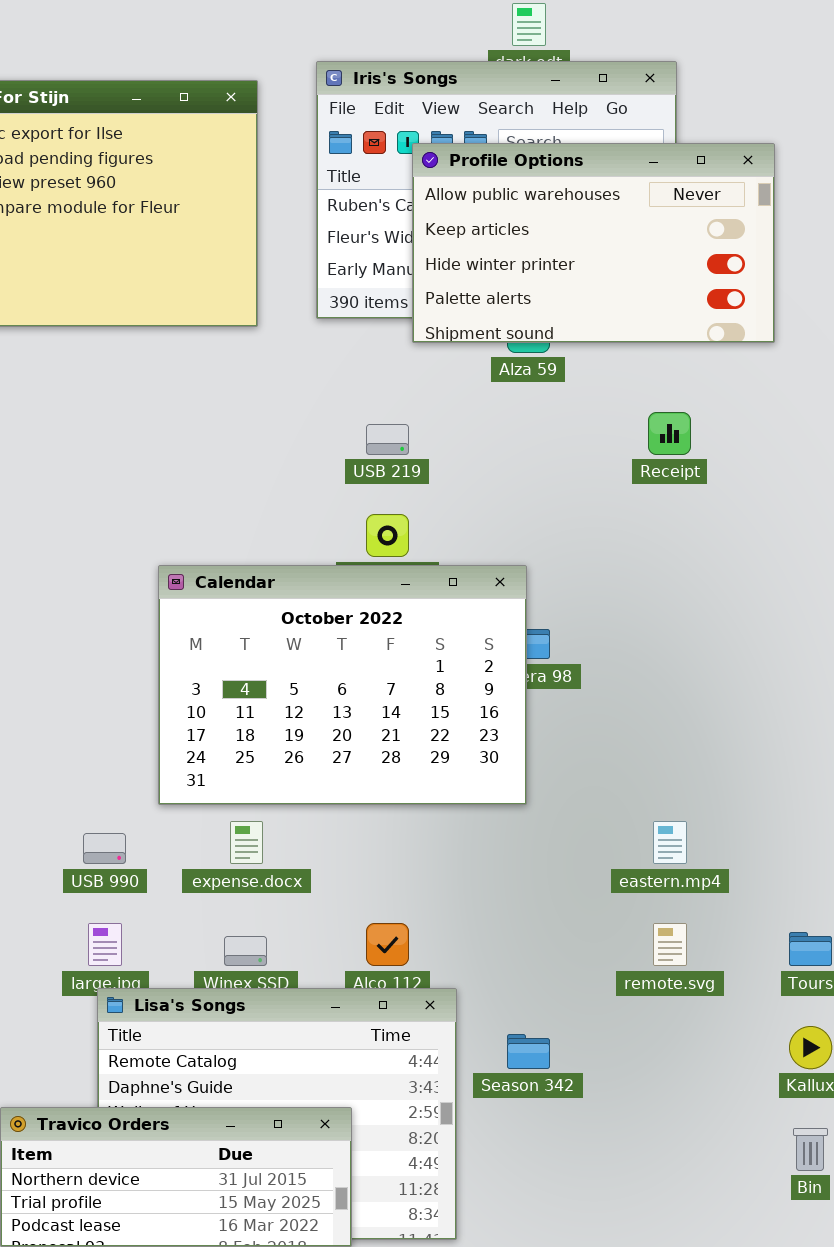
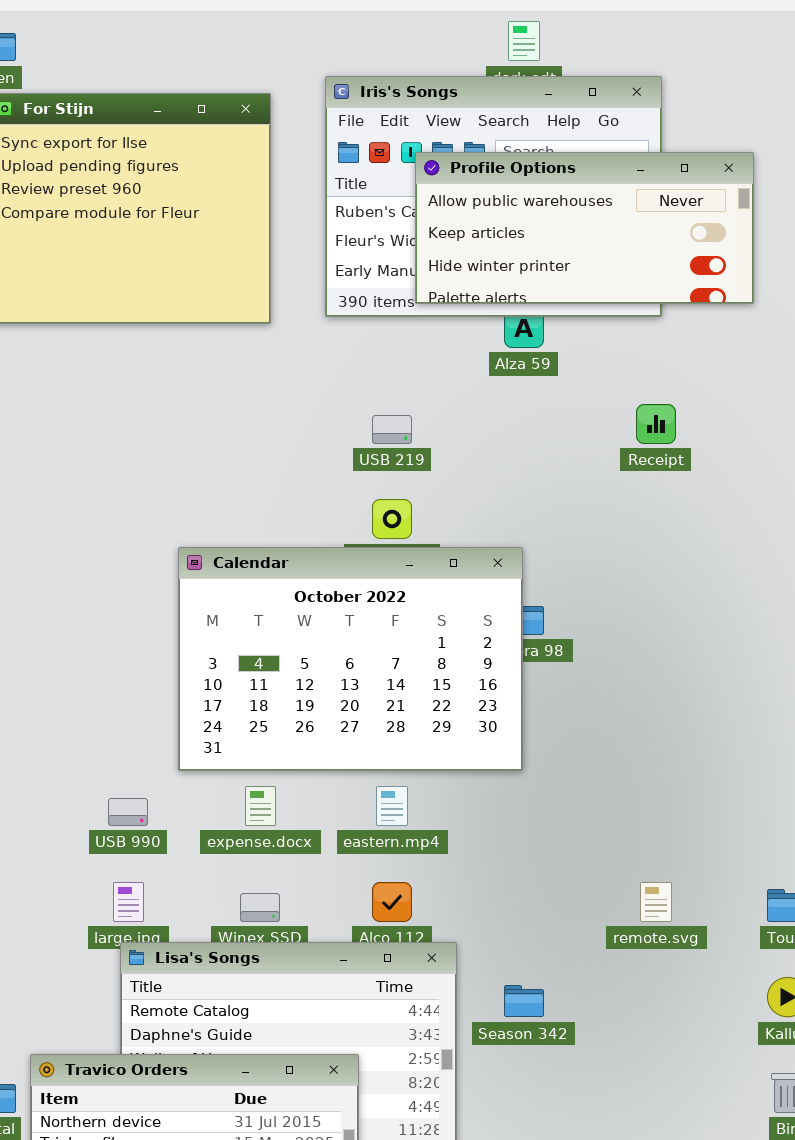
Profile Options: [412,143,775,343] -> [415,152,754,304], resized
eastern.mp4: [653,821,687,864] -> [376,786,408,826], moved

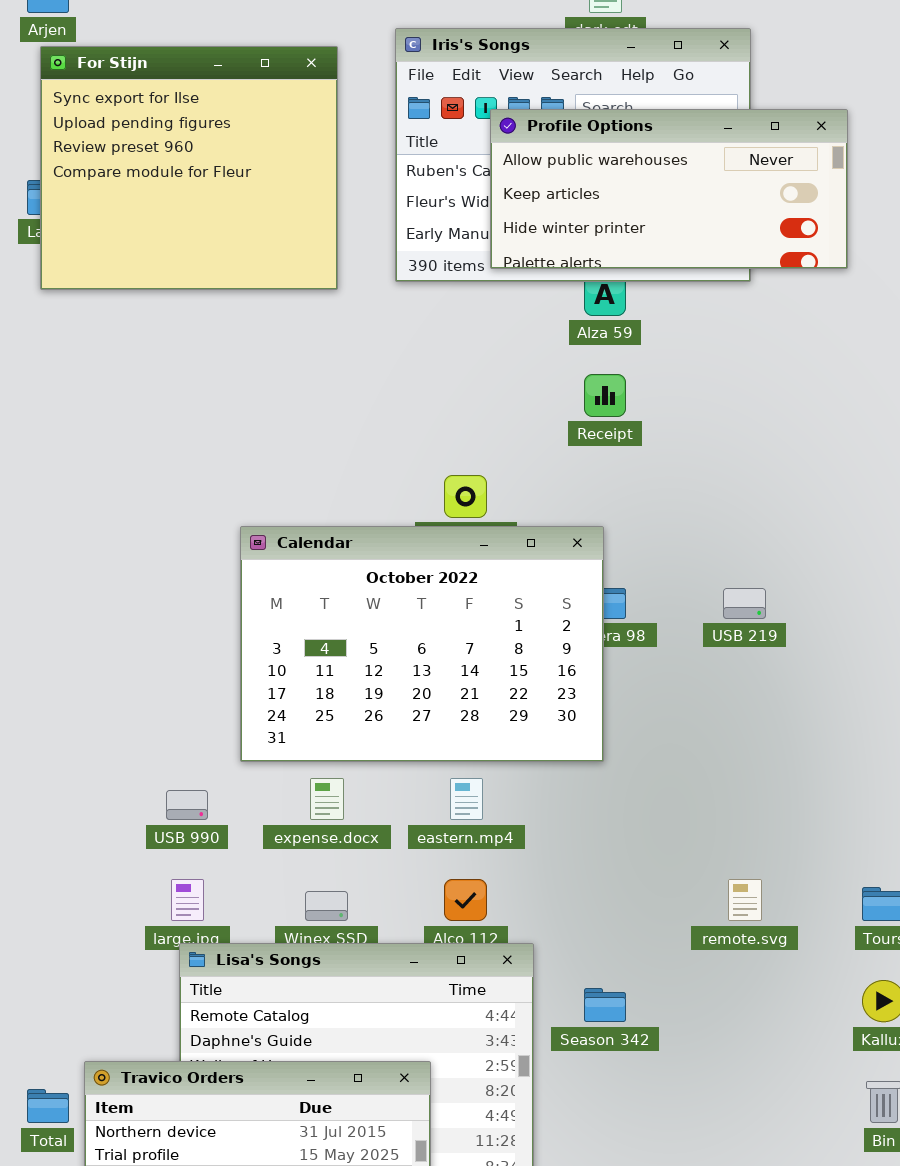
Receipt: [636,404,676,444] -> [584,374,626,417], moved
USB 219: [372,415,412,444] -> [723,588,766,619], moved

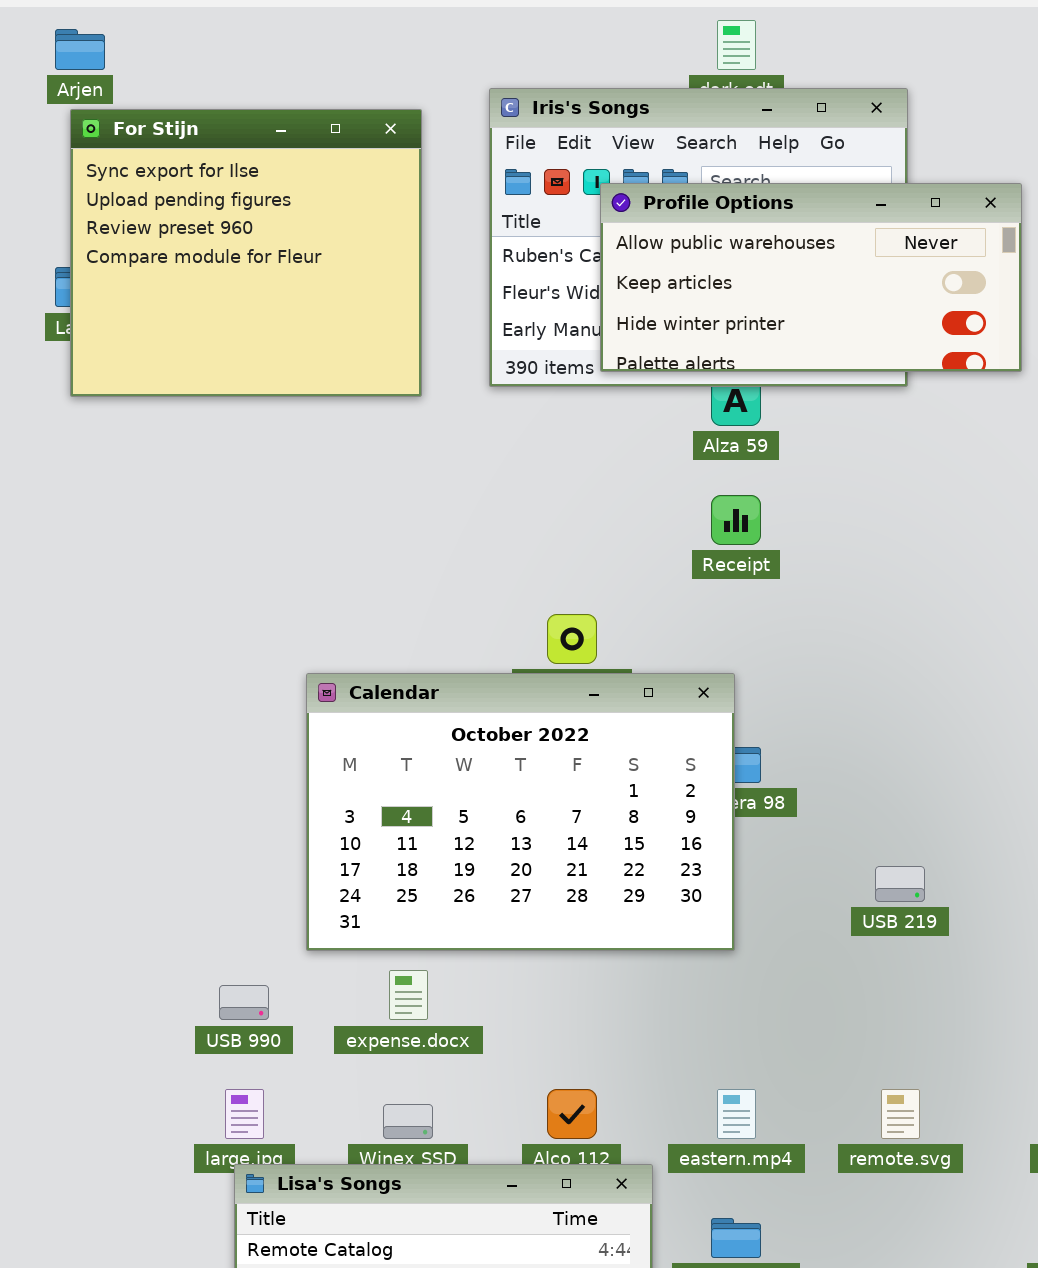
USB 219: [723,588,766,619] -> [875,866,925,902], moved
eastern.mp4: [450,778,483,820] -> [717,1089,756,1139], moved

